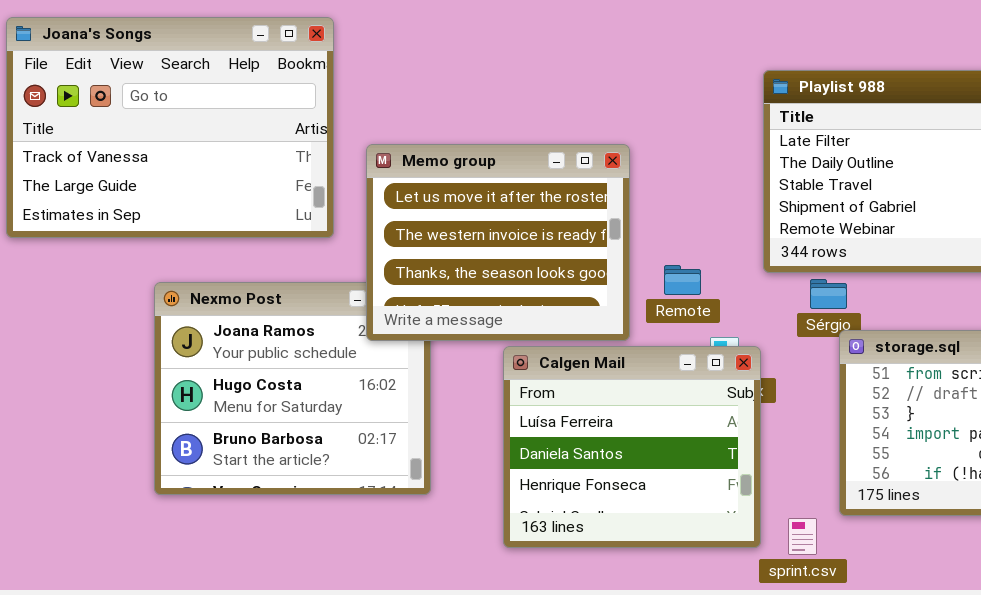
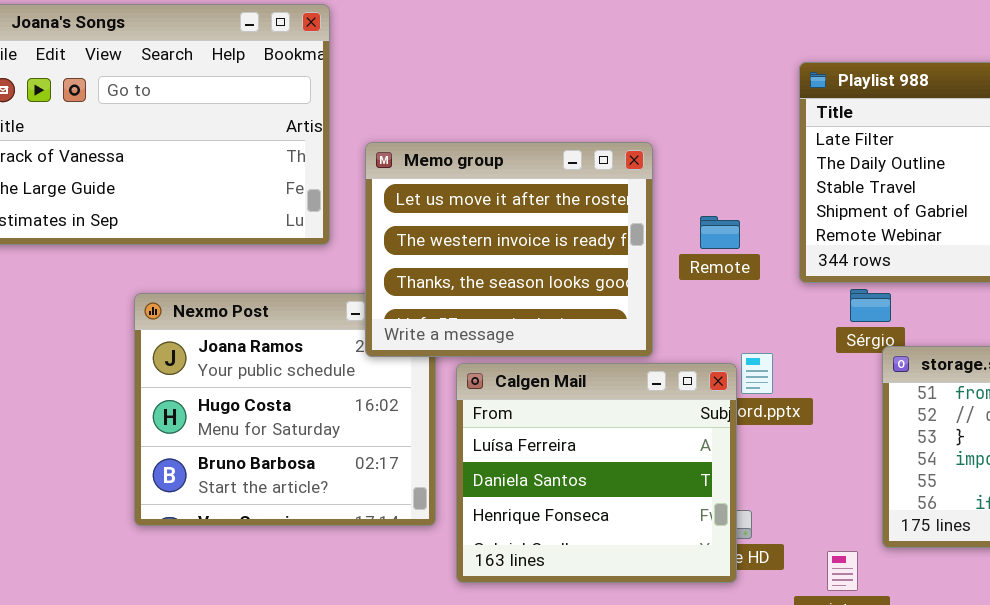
Remote: [664,265,701,295] -> [700,216,740,249], moved
Calgen Mail: [503,346,761,548] -> [456,363,737,583], moved

